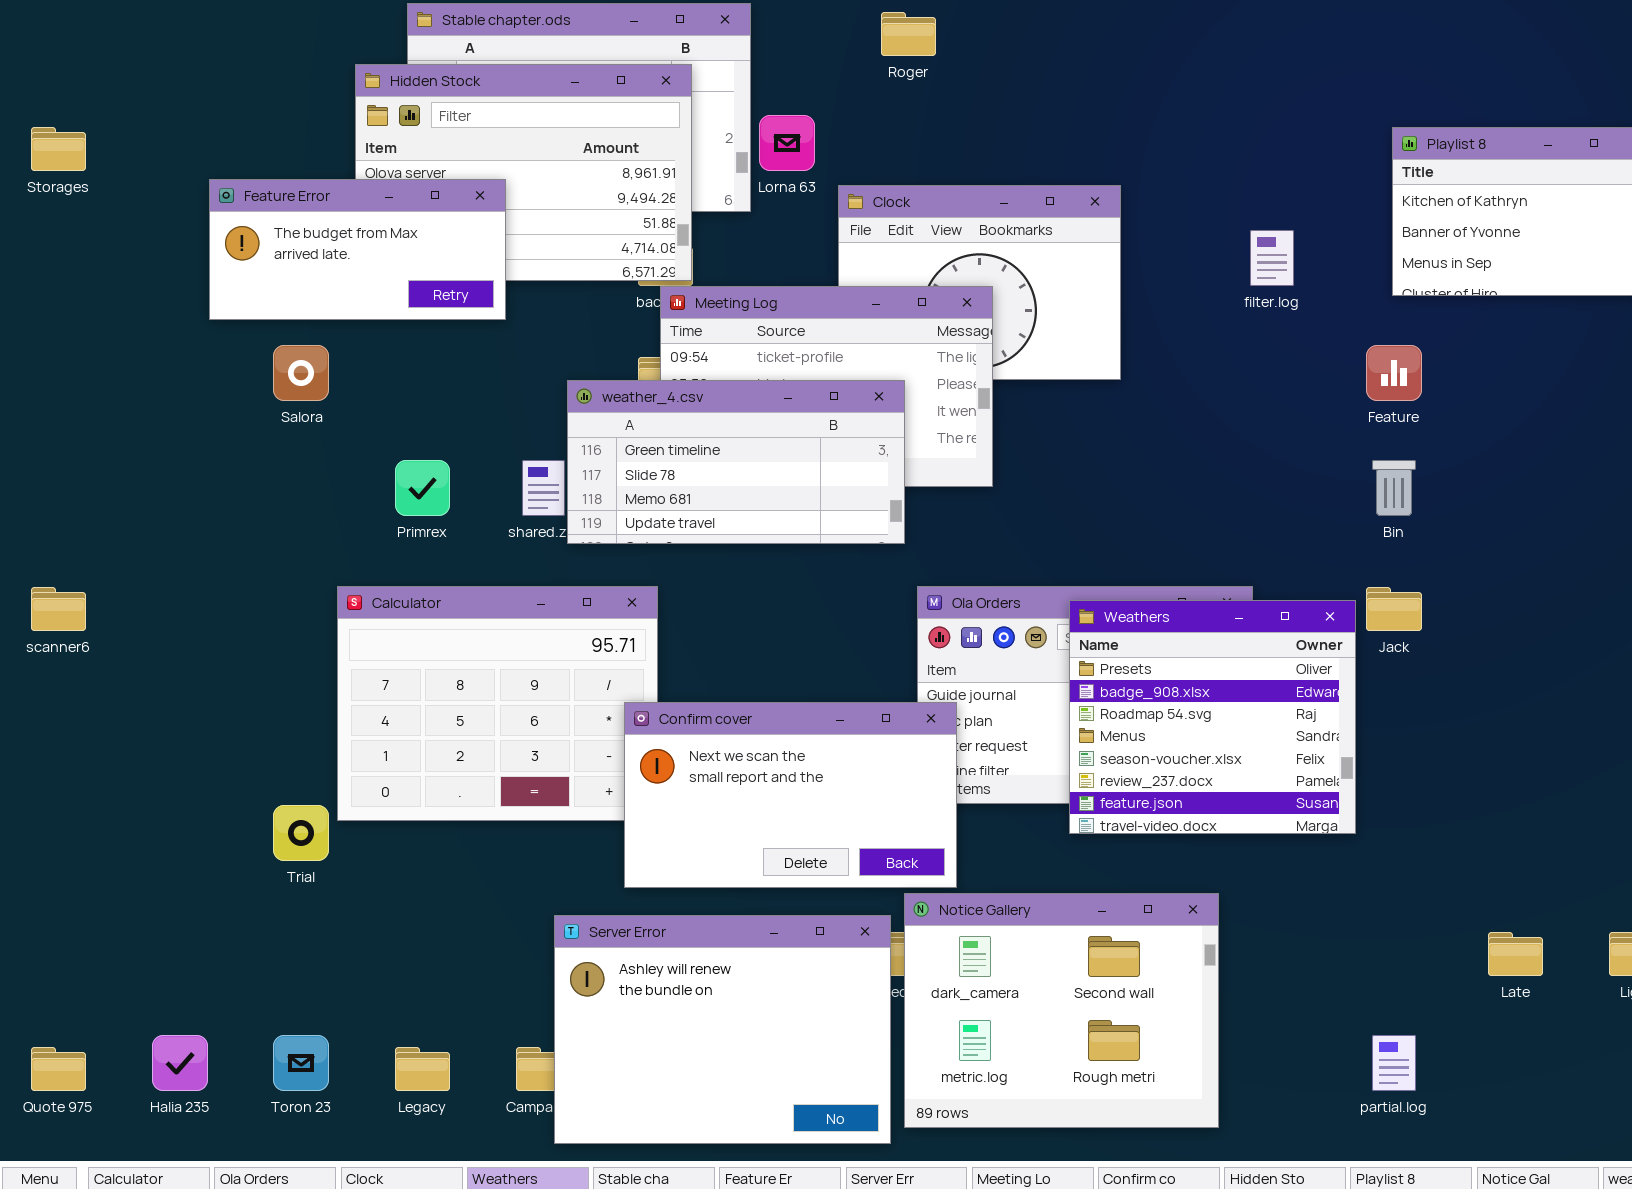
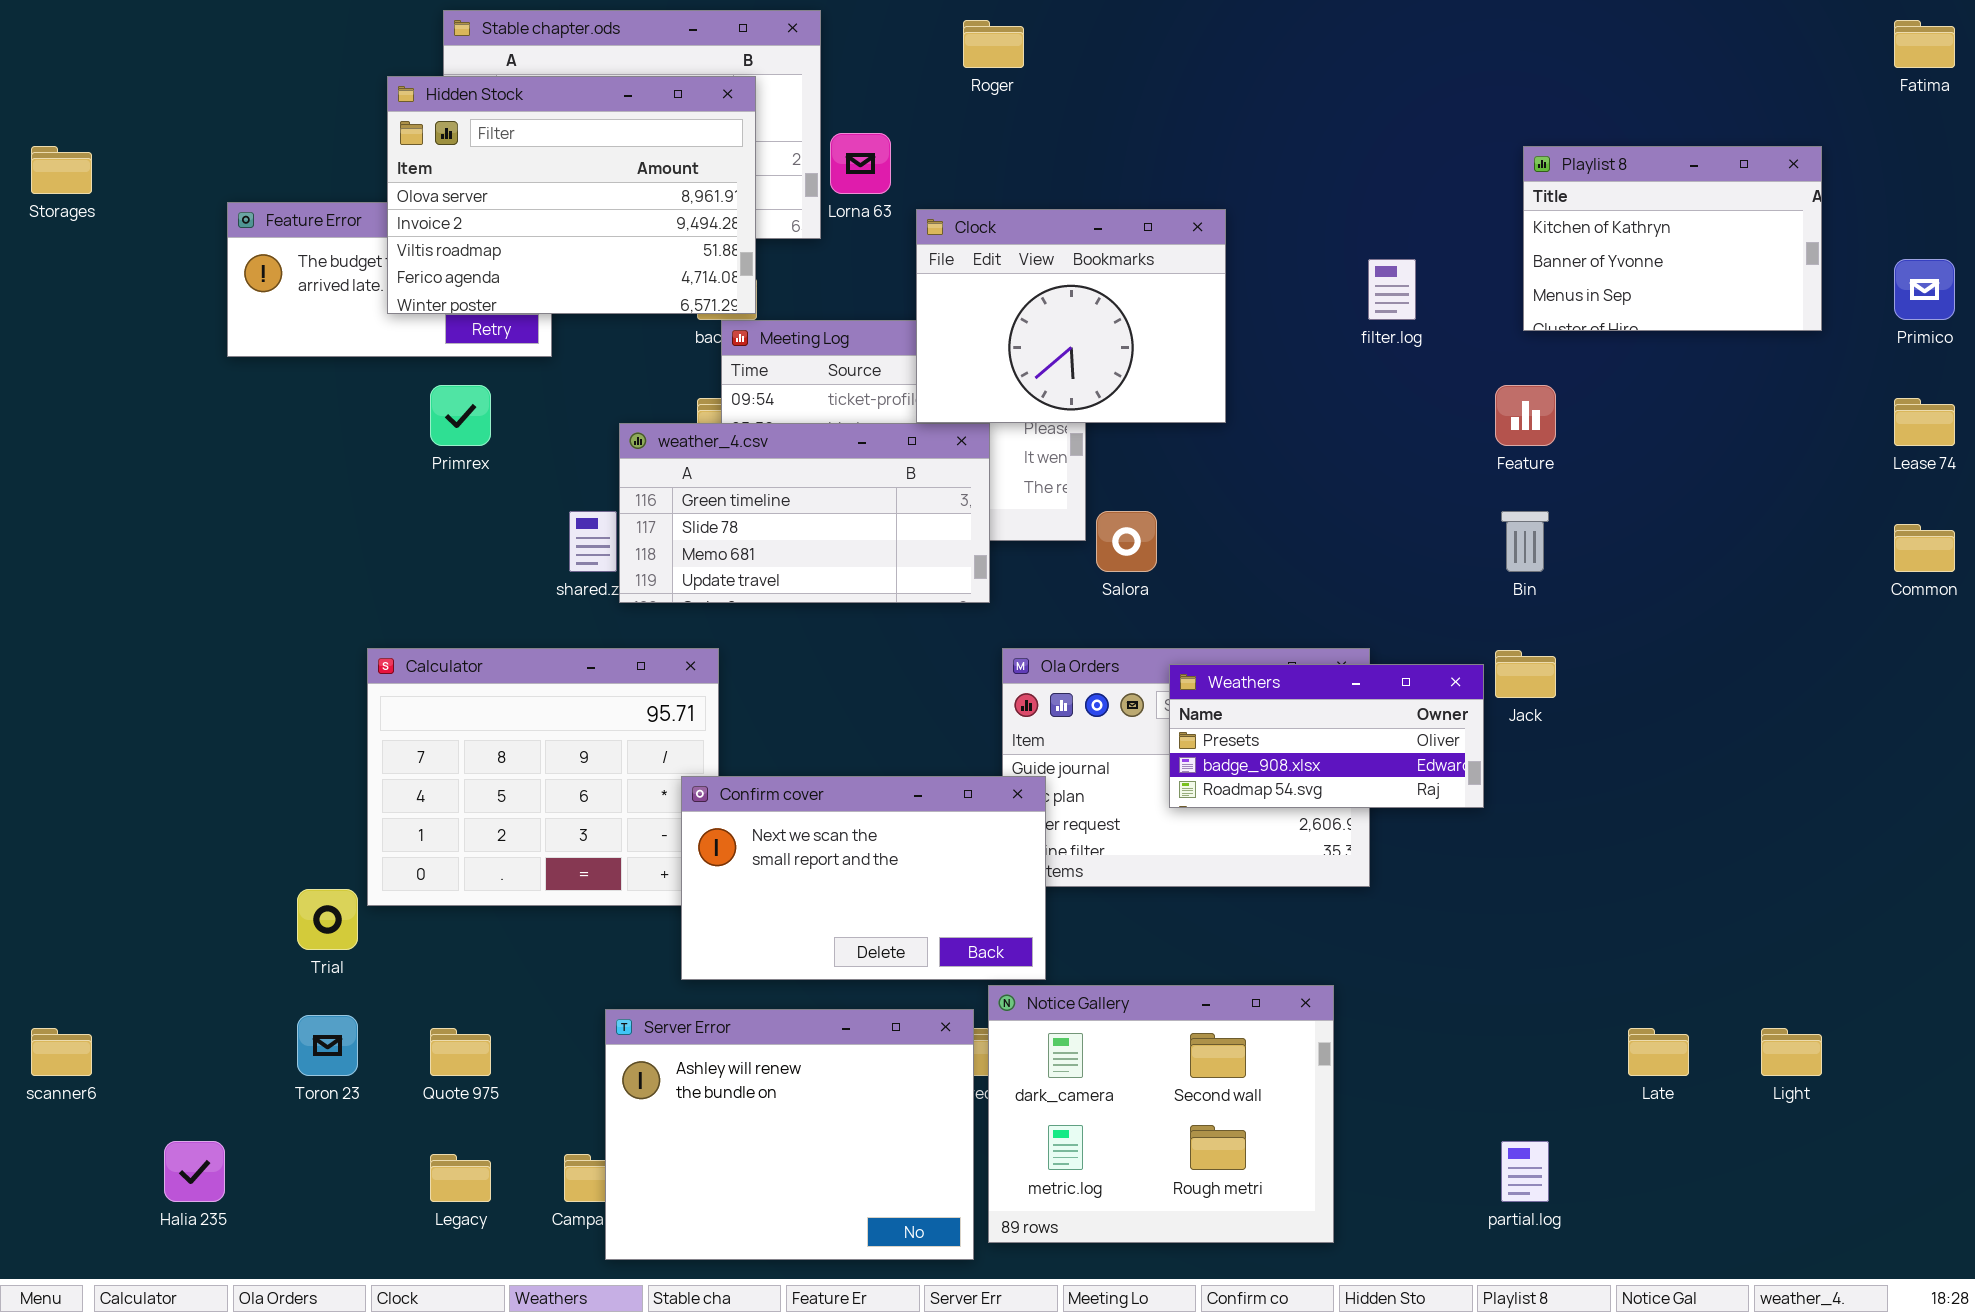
Hidden Stock: [355,64,692,281] -> [387,76,756,314], raised
Clock: [838,185,1121,380] -> [916,209,1226,423], raised
Salora: [273,345,329,401] -> [1096,511,1157,572], moved
Primrex: [395,460,450,516] -> [430,385,491,446], moved
scanner6: [31,587,86,631] -> [31,1028,92,1076], moved
Weathers: [1069,600,1356,834] -> [1169,664,1484,808], resized
Toron 23: [273,1035,329,1091] -> [297,1015,358,1076], moved
Quote 975: [31,1047,86,1091] -> [430,1028,491,1076], moved

